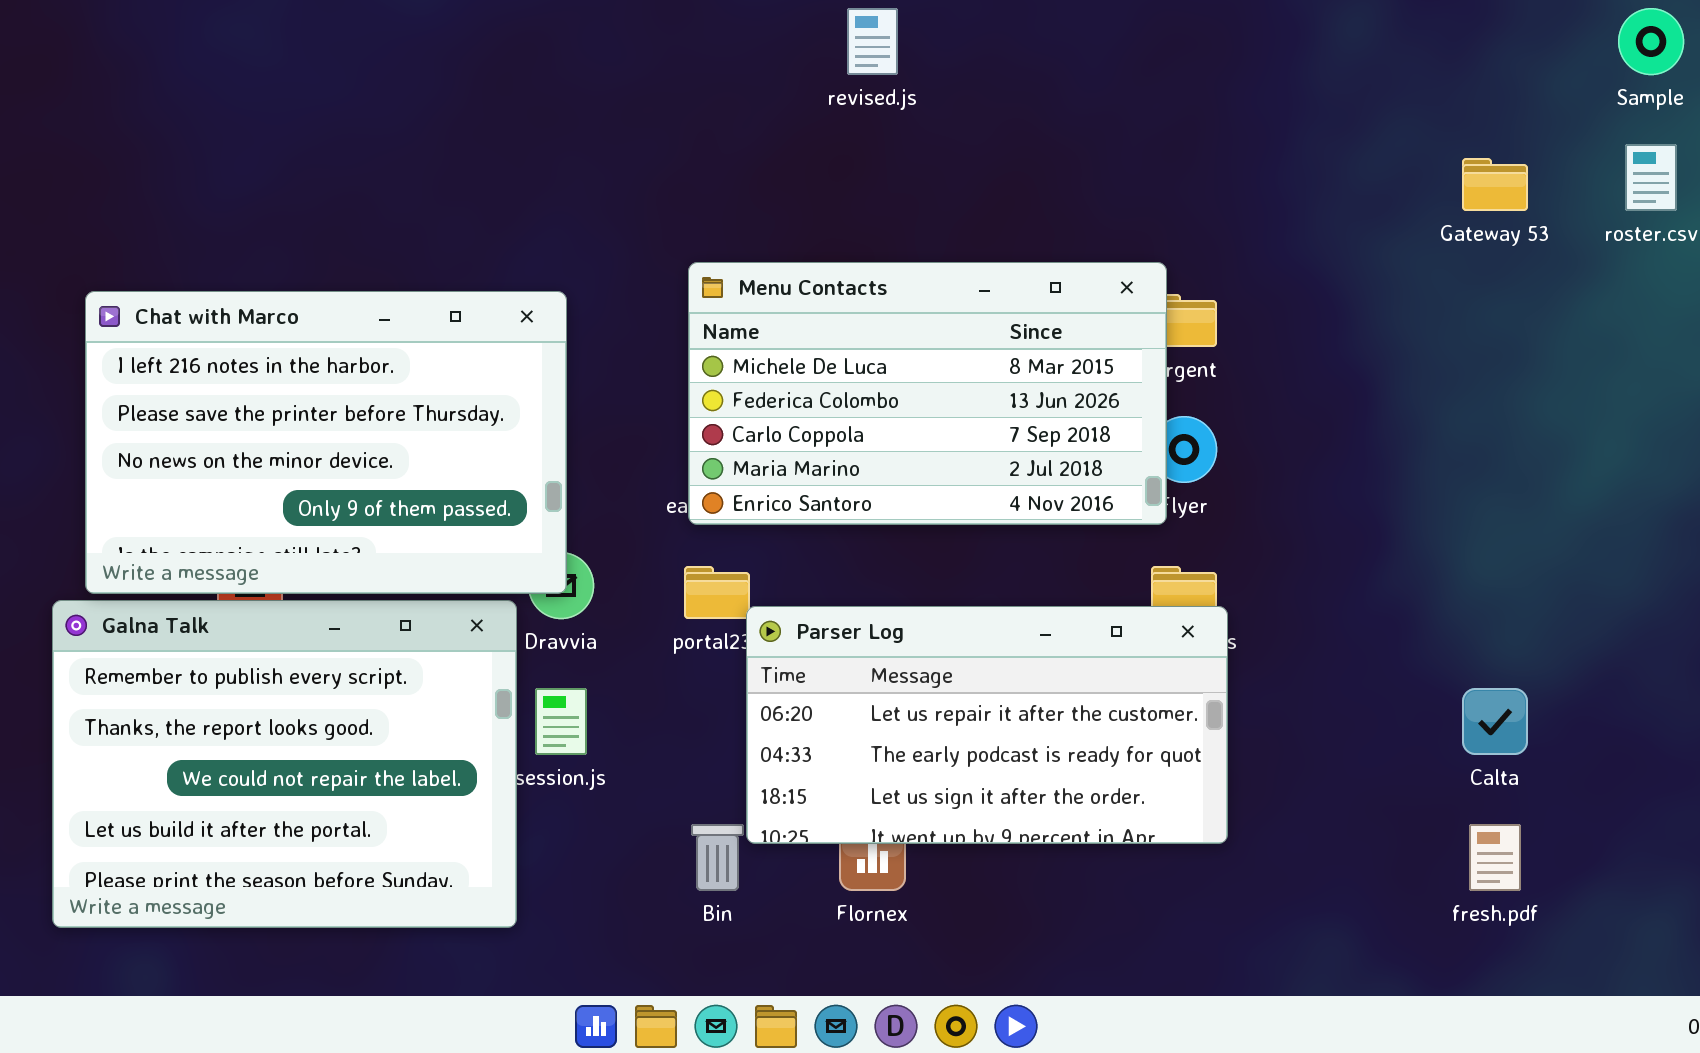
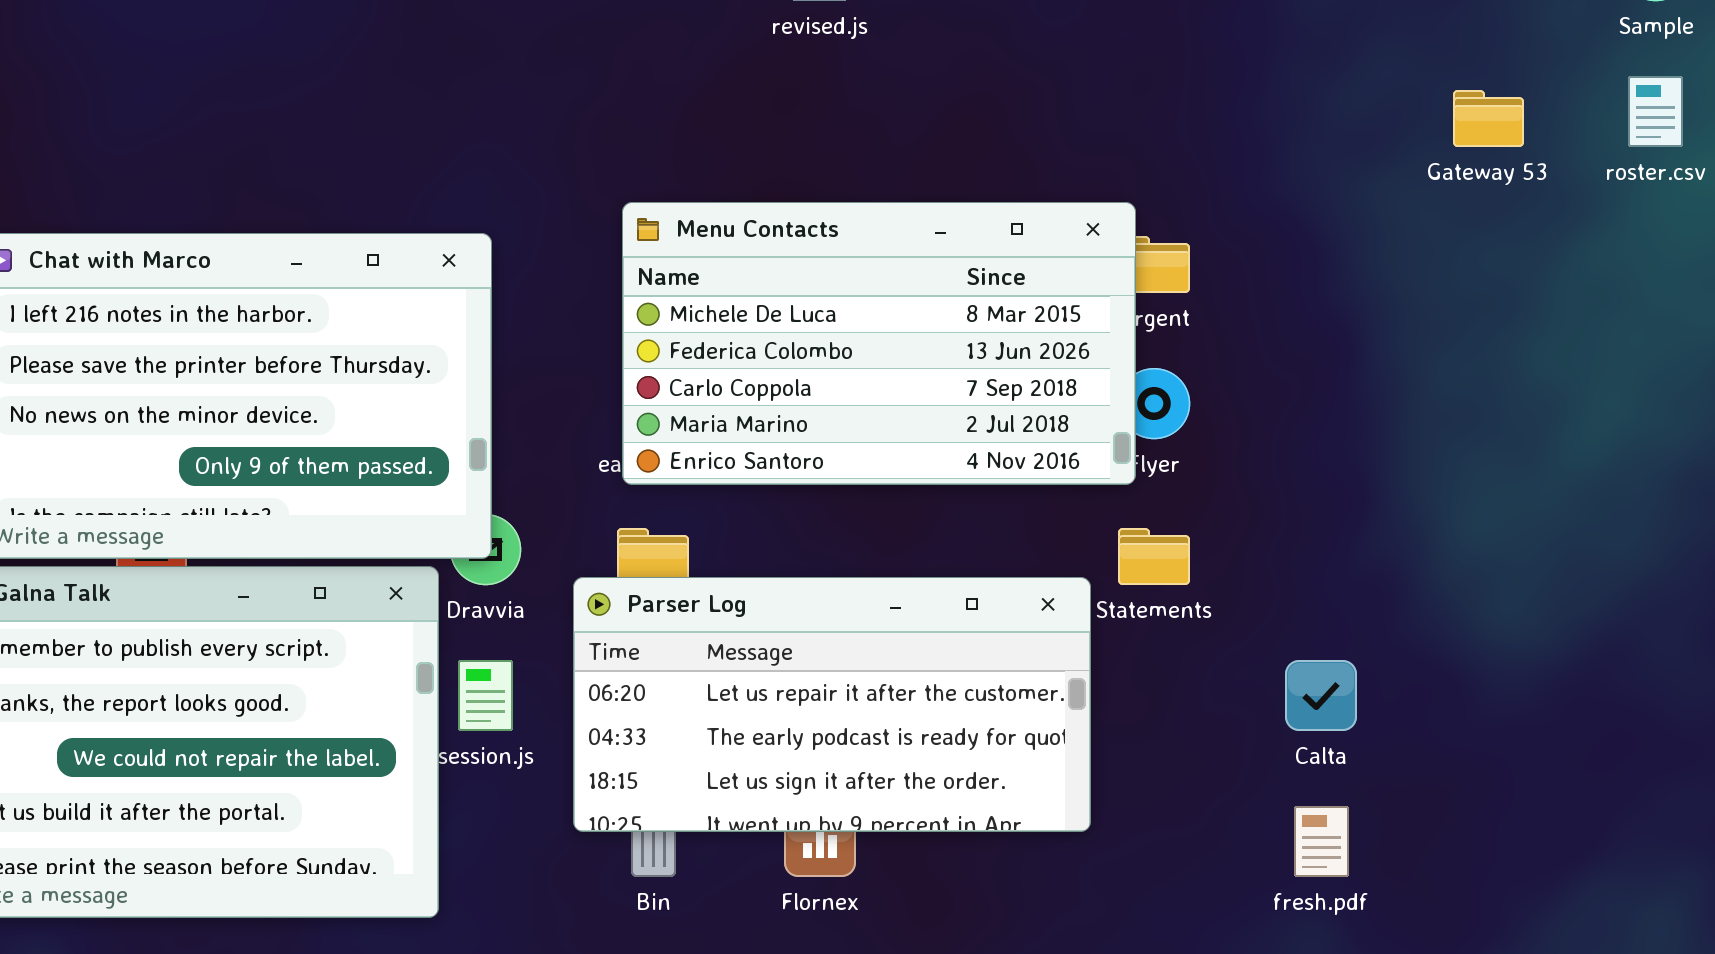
Parser Log: [746,606,1228,844] -> [573,577,1091,832], moved
Calta: [1462,688,1528,755] -> [1285,660,1357,731], moved
fresh.pdf: [1469,824,1521,891] -> [1294,806,1349,877], moved

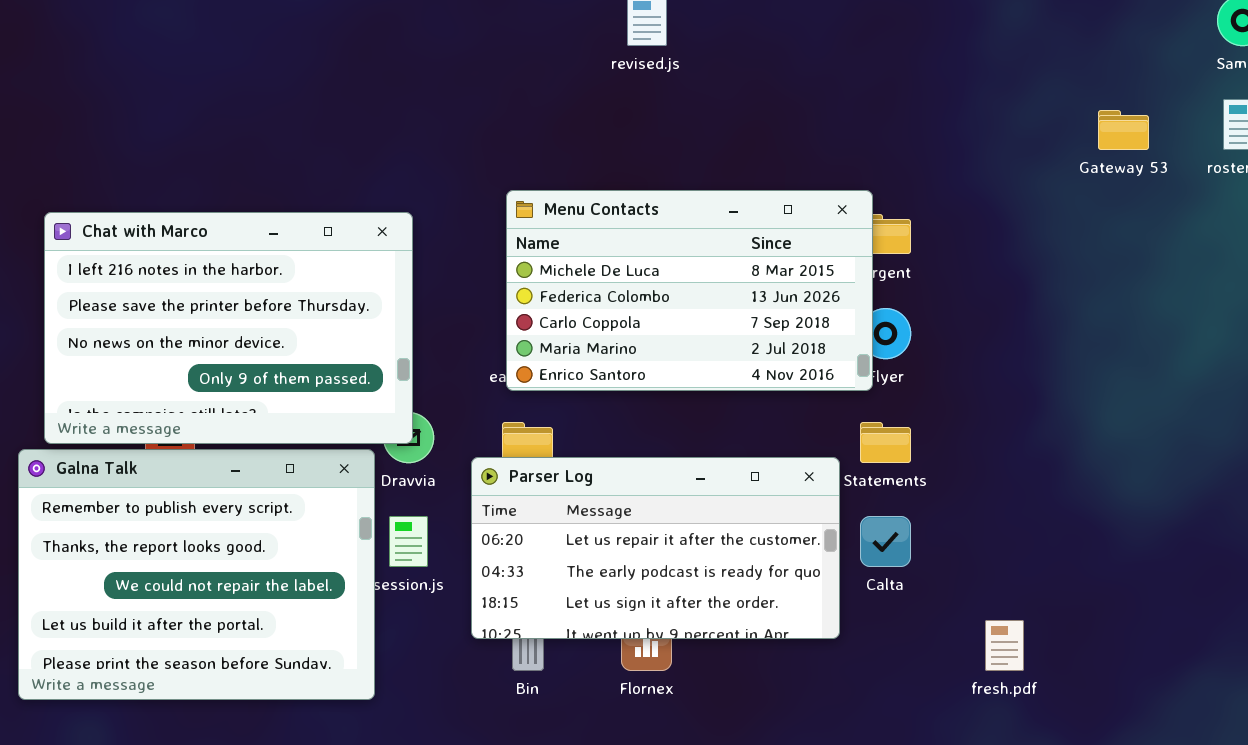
Calta: [1285,660,1357,731] -> [860,516,911,567], moved

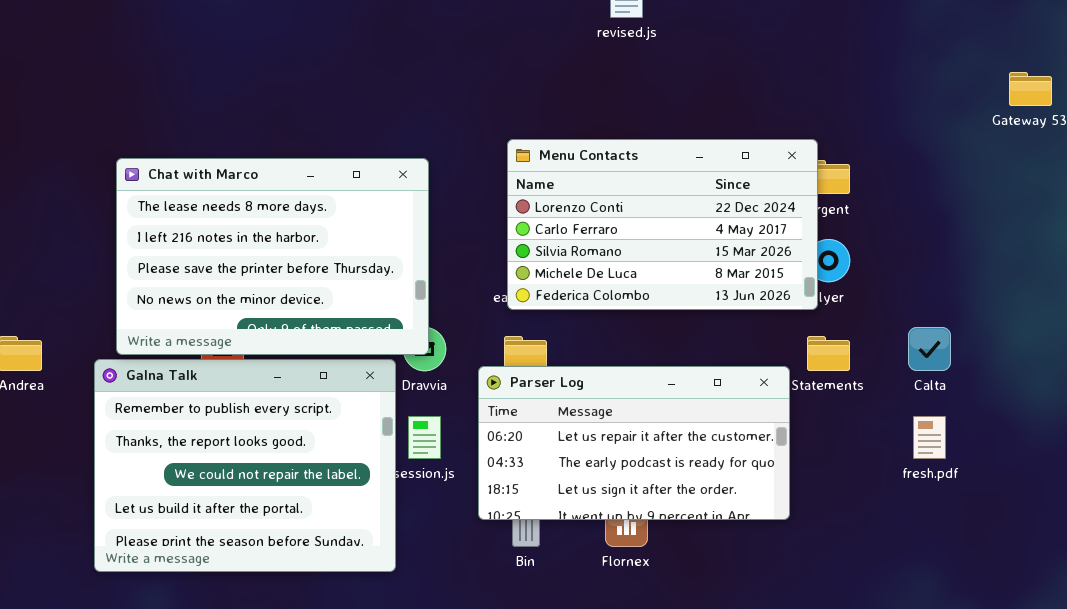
Menu Contacts: [506,190,873,391] -> [507,139,818,310], scrolled up 3 rows
Chat with Marco: [44,212,413,444] -> [116,158,429,355], scrolled up 1 row
Calta: [860,516,911,567] -> [908,327,951,371], moved
fresh.pdf: [985,620,1024,671] -> [913,416,946,459], moved

